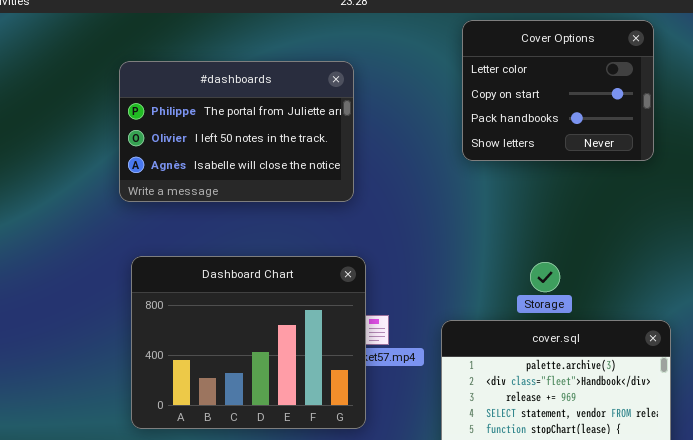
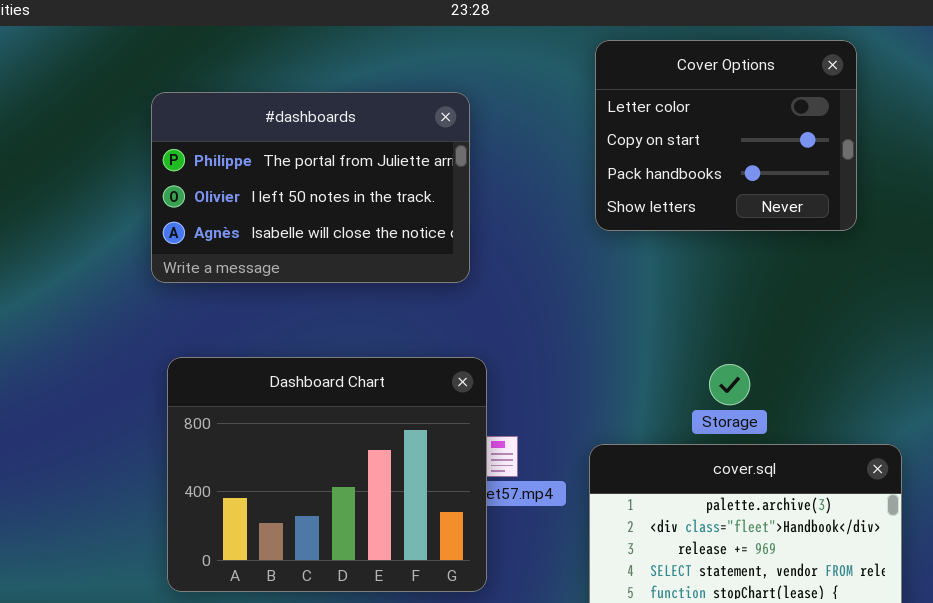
Cover Options: [462,20,654,161] -> [595,40,857,231], moved

